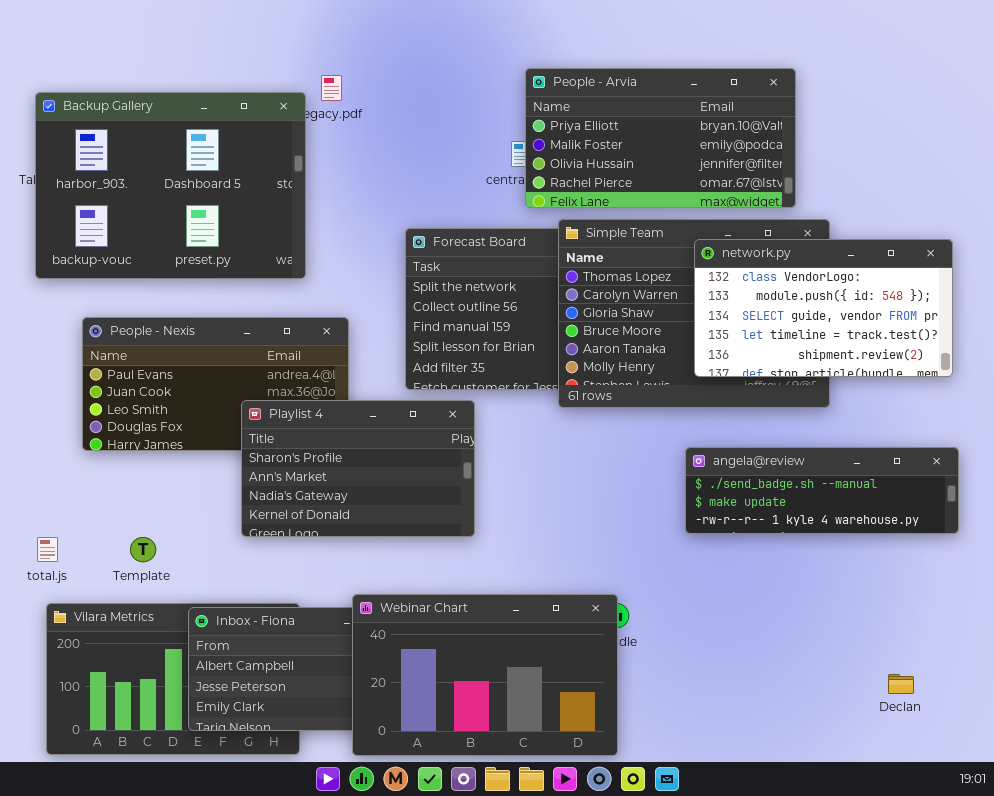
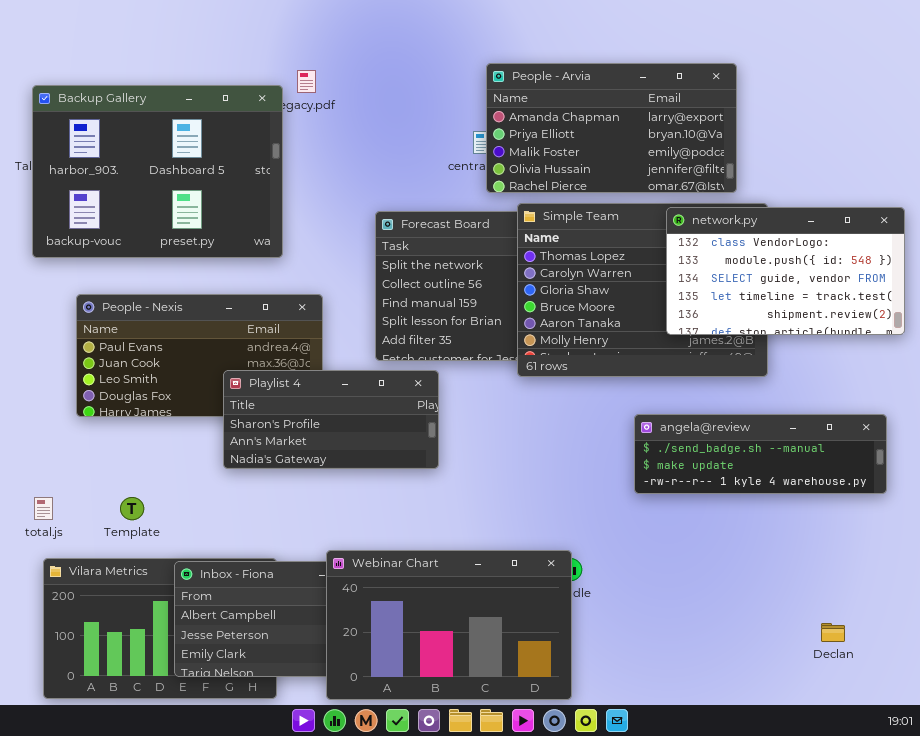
People - Arvia: [525,68,796,208] -> [486,63,737,193], scrolled up 1 row
network.py: [694,239,953,377] -> [666,207,905,335], moved
Playlist 4: [241,400,475,537] -> [223,370,439,469], resized

